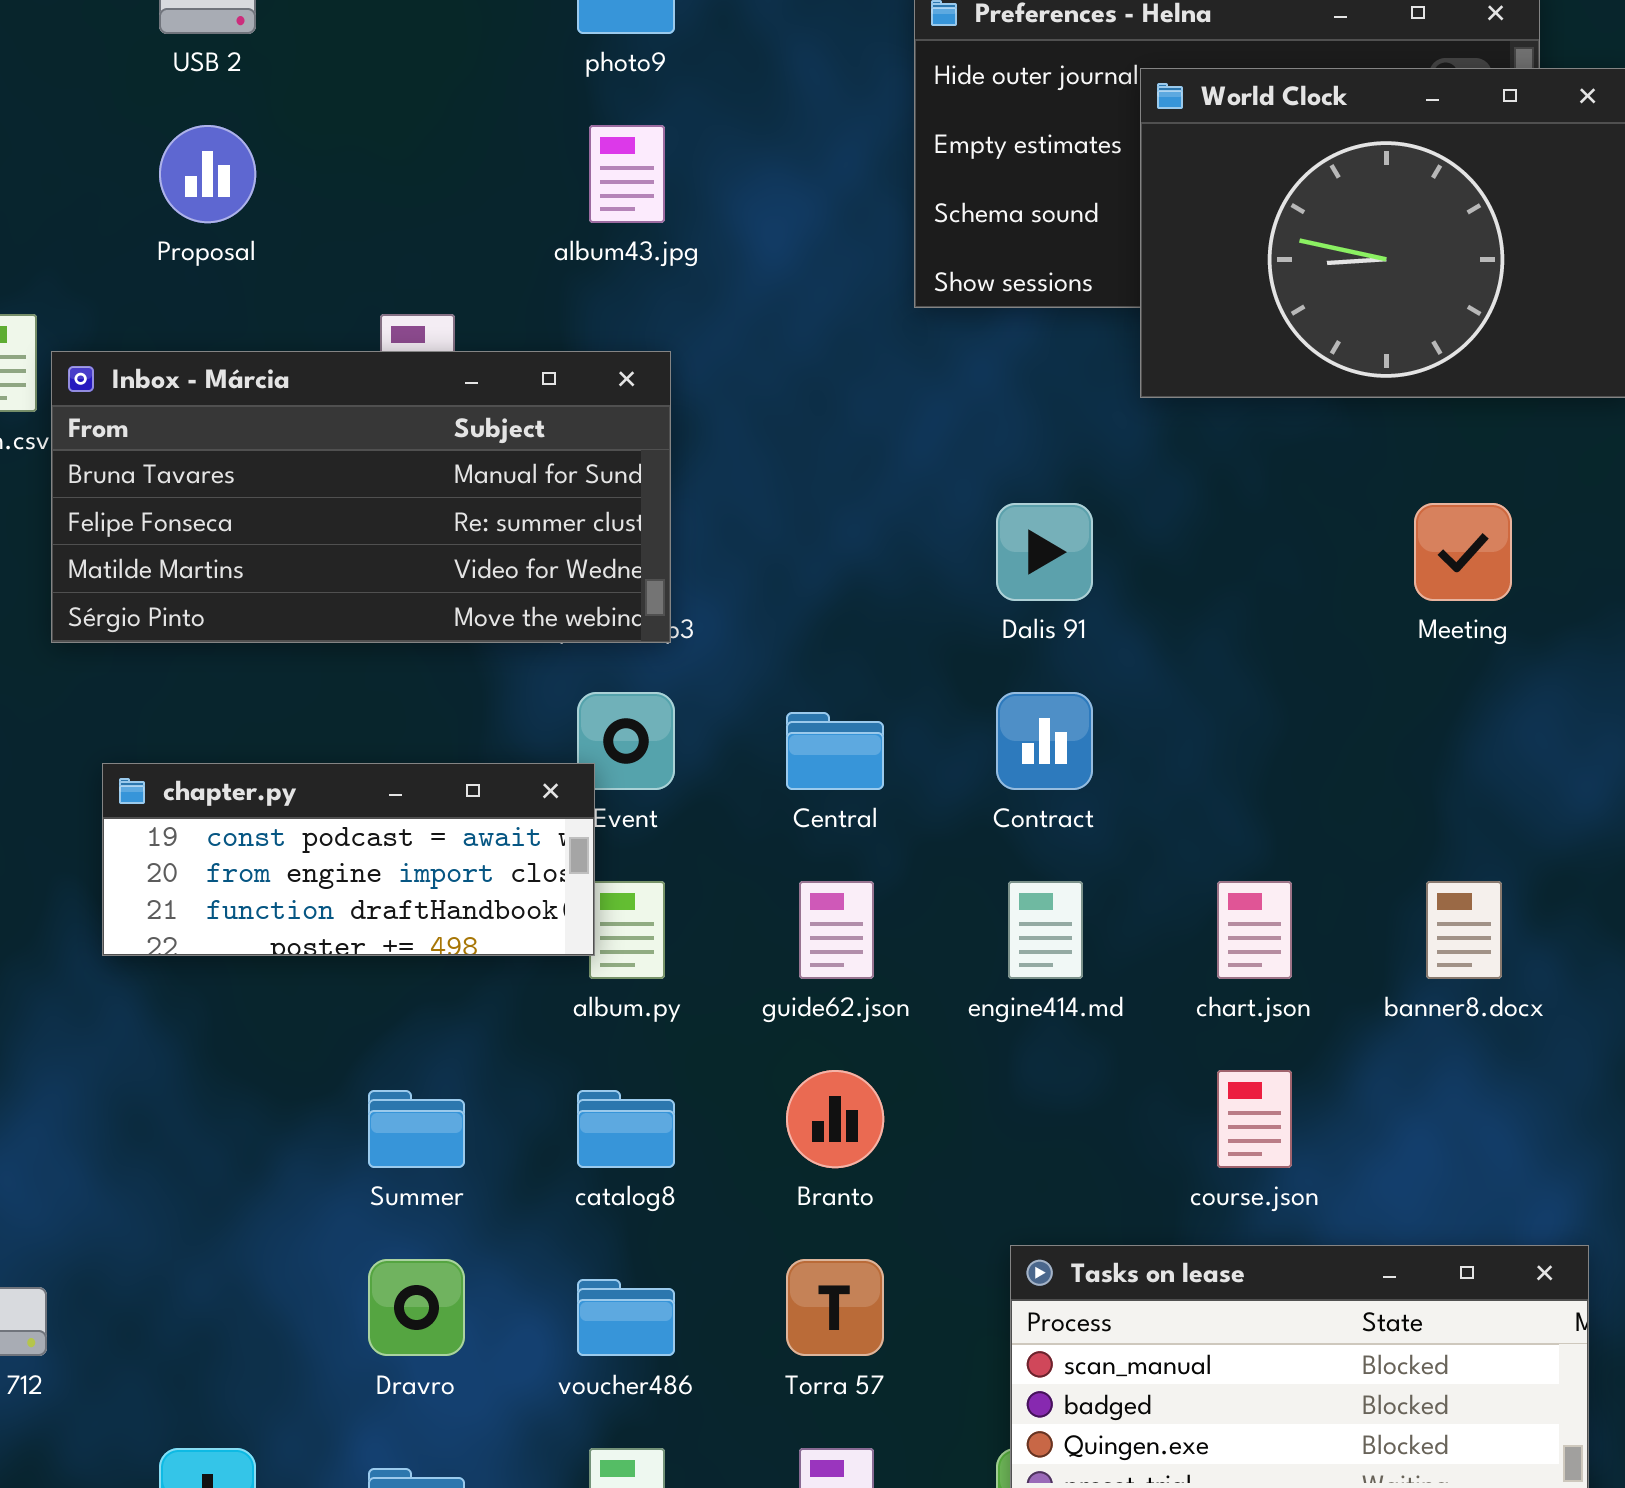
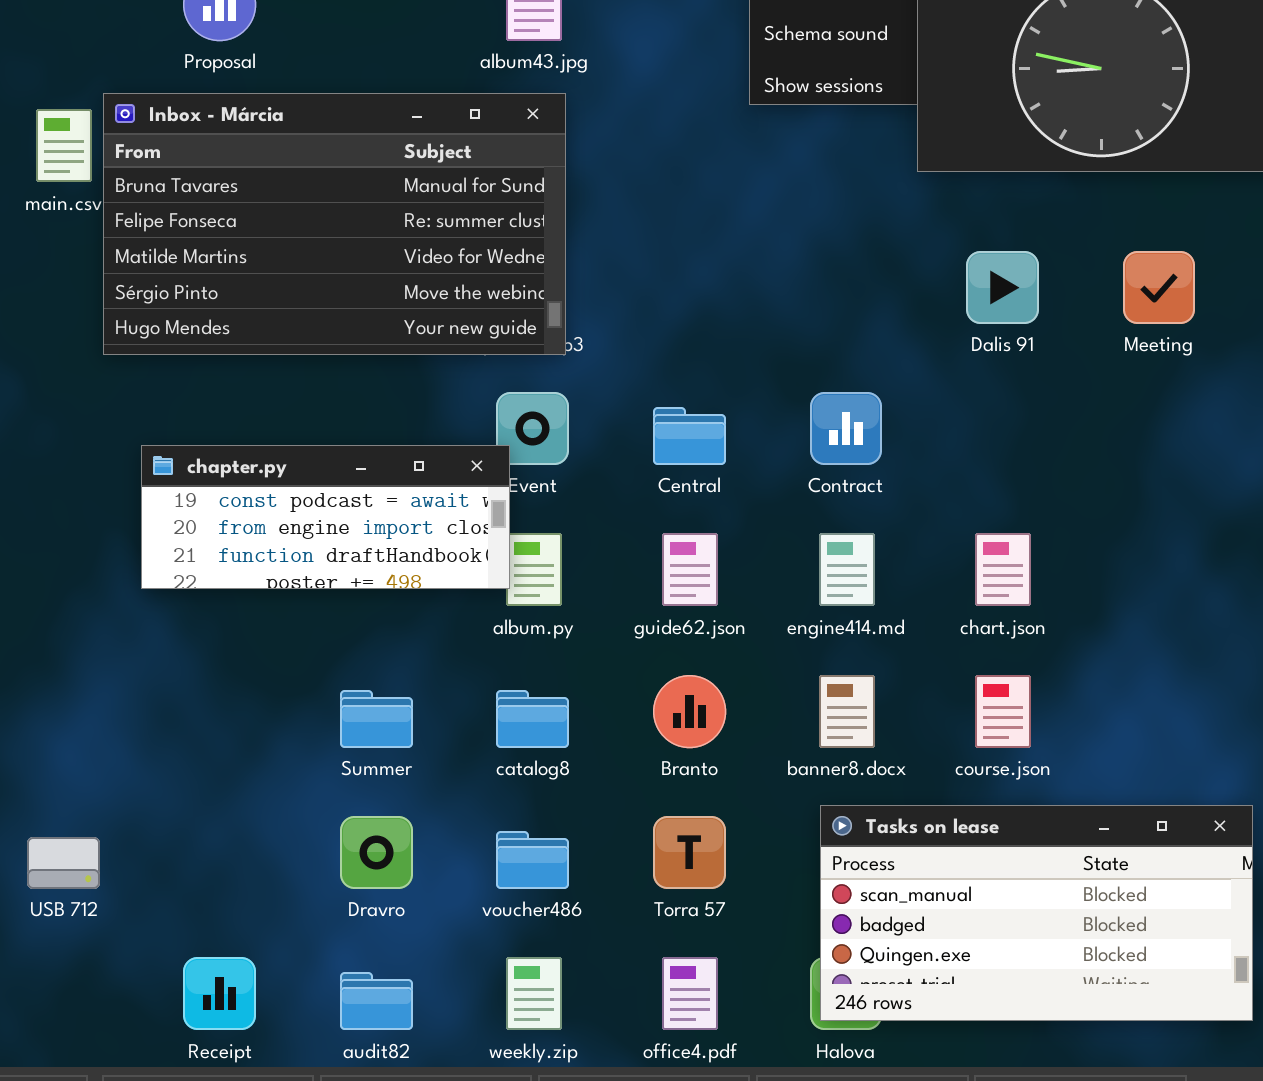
Inbox - Márcia: [51,351,671,643] -> [103,93,566,355], resized
Dalis 91: [996,503,1093,601] -> [966,251,1039,324], moved
banner8.docx: [1426,881,1502,979] -> [819,675,875,748], moved

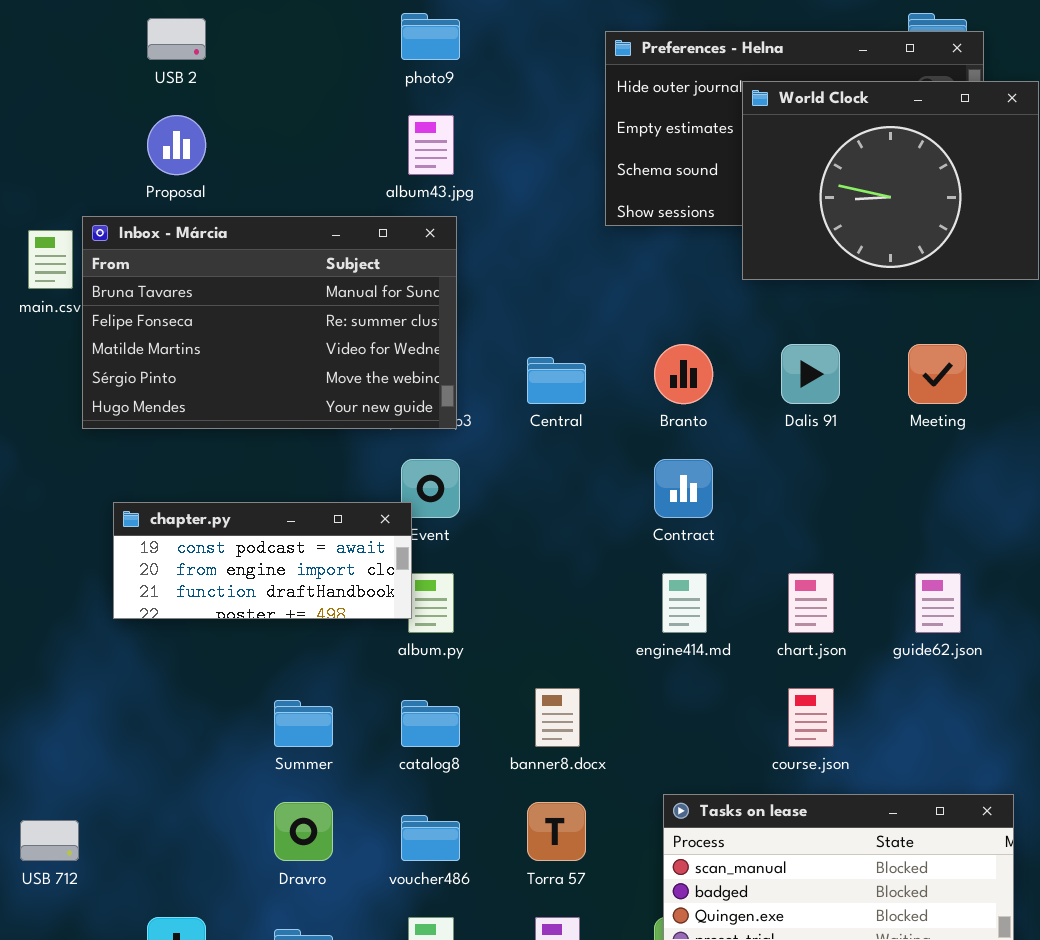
Central: [653,407,726,465] -> [527,357,586,404], moved
guide62.json: [662,533,718,606] -> [915,573,961,633], moved
Branto: [653,675,726,748] -> [654,344,713,404], moved
banner8.docx: [819,675,875,748] -> [535,688,580,747], moved

